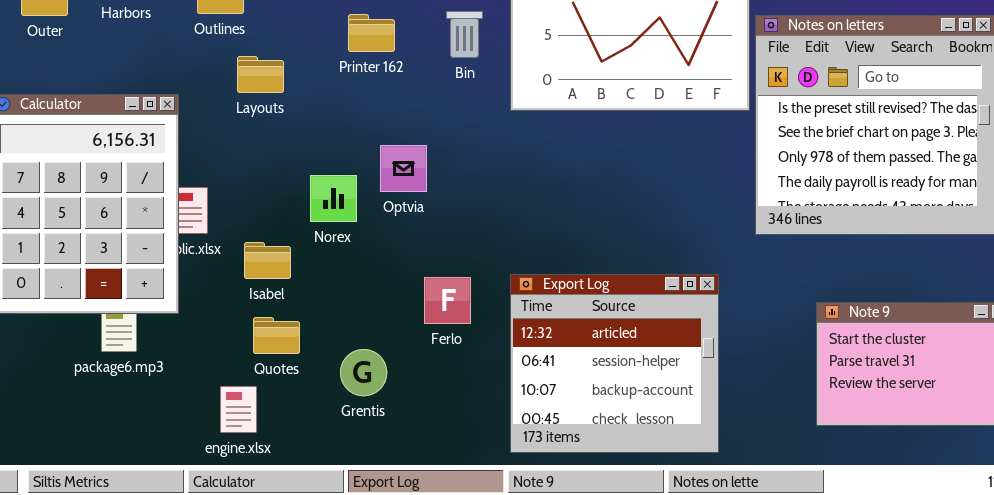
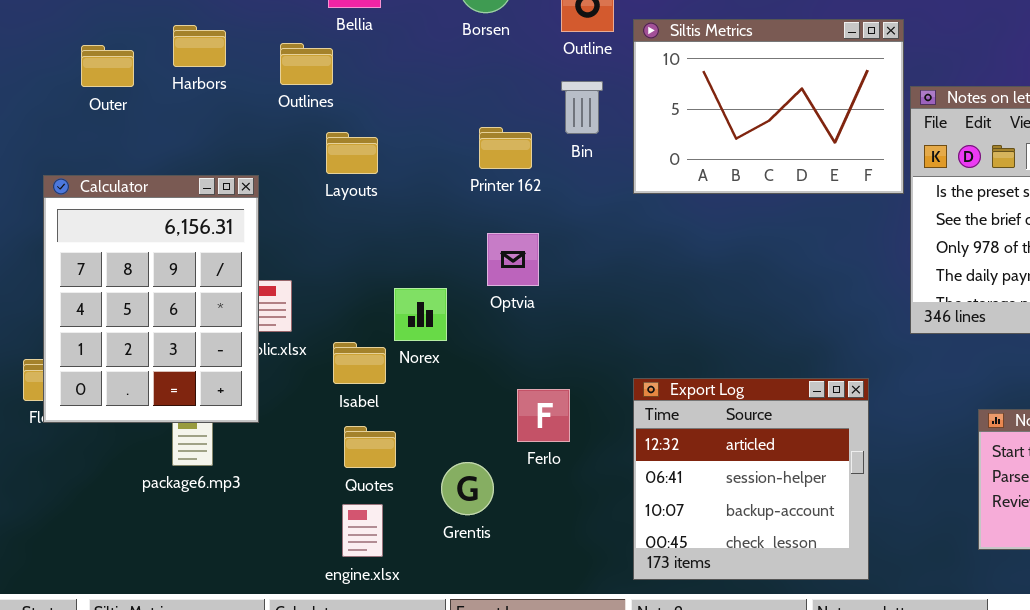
Printer 162: [348,14,395,52] -> [479,127,532,169], moved
Norex: [310,175,357,222] -> [394,288,447,341], moved
Ferlo: [424,277,471,324] -> [517,389,570,442], moved
engine.xlsx: [220,386,257,433] -> [342,504,383,557], moved

